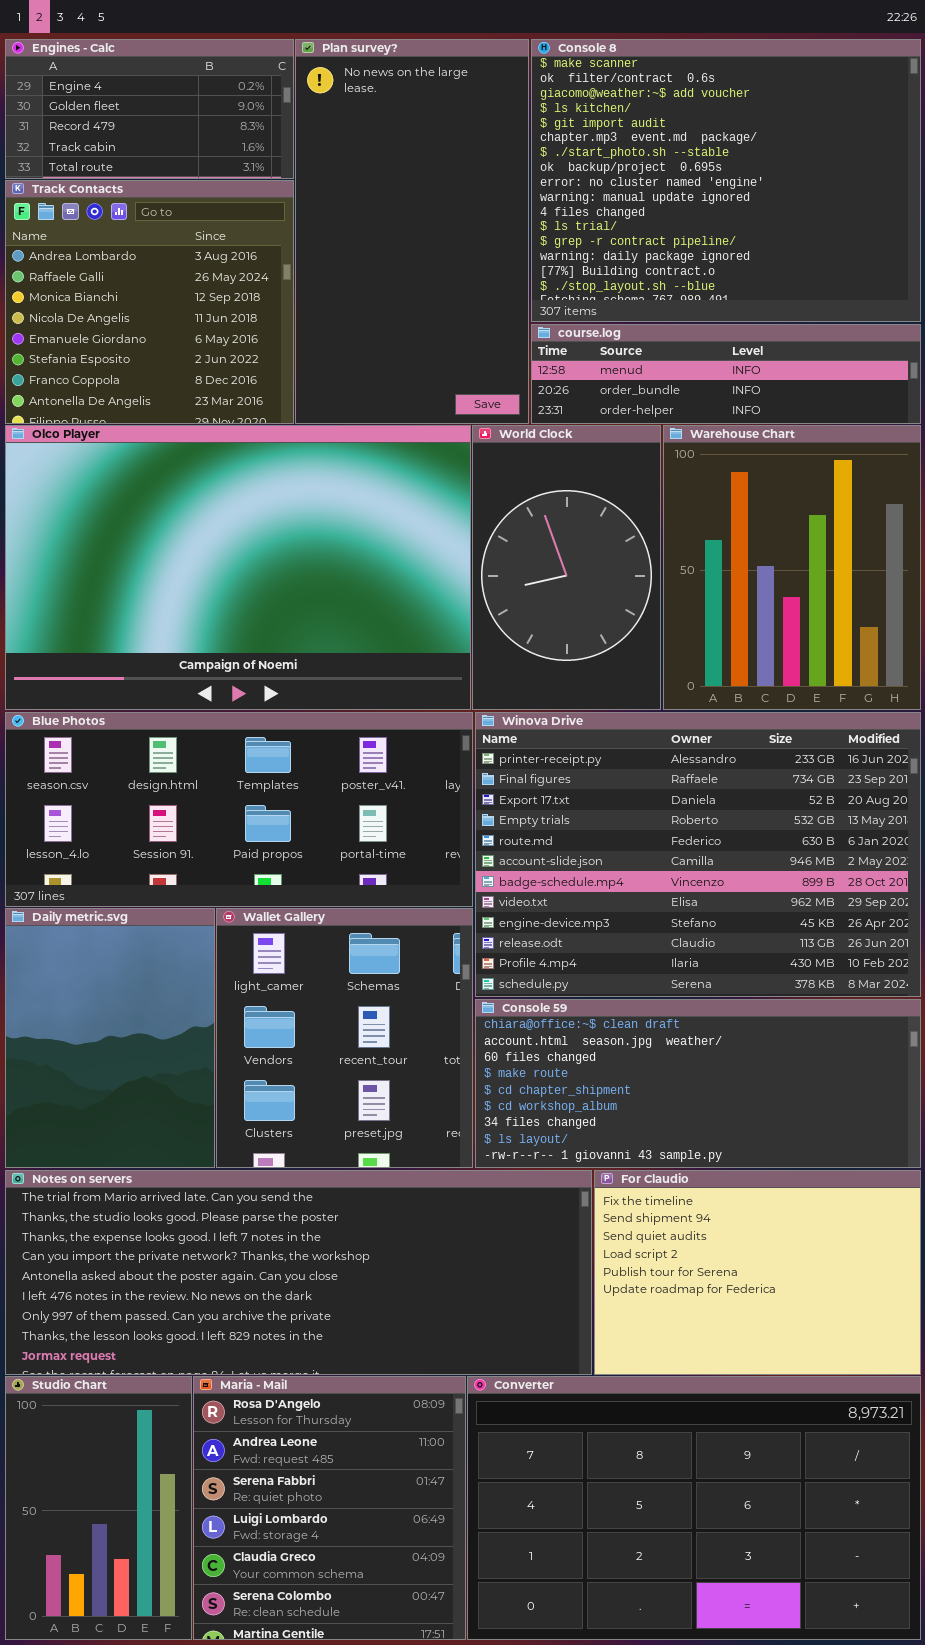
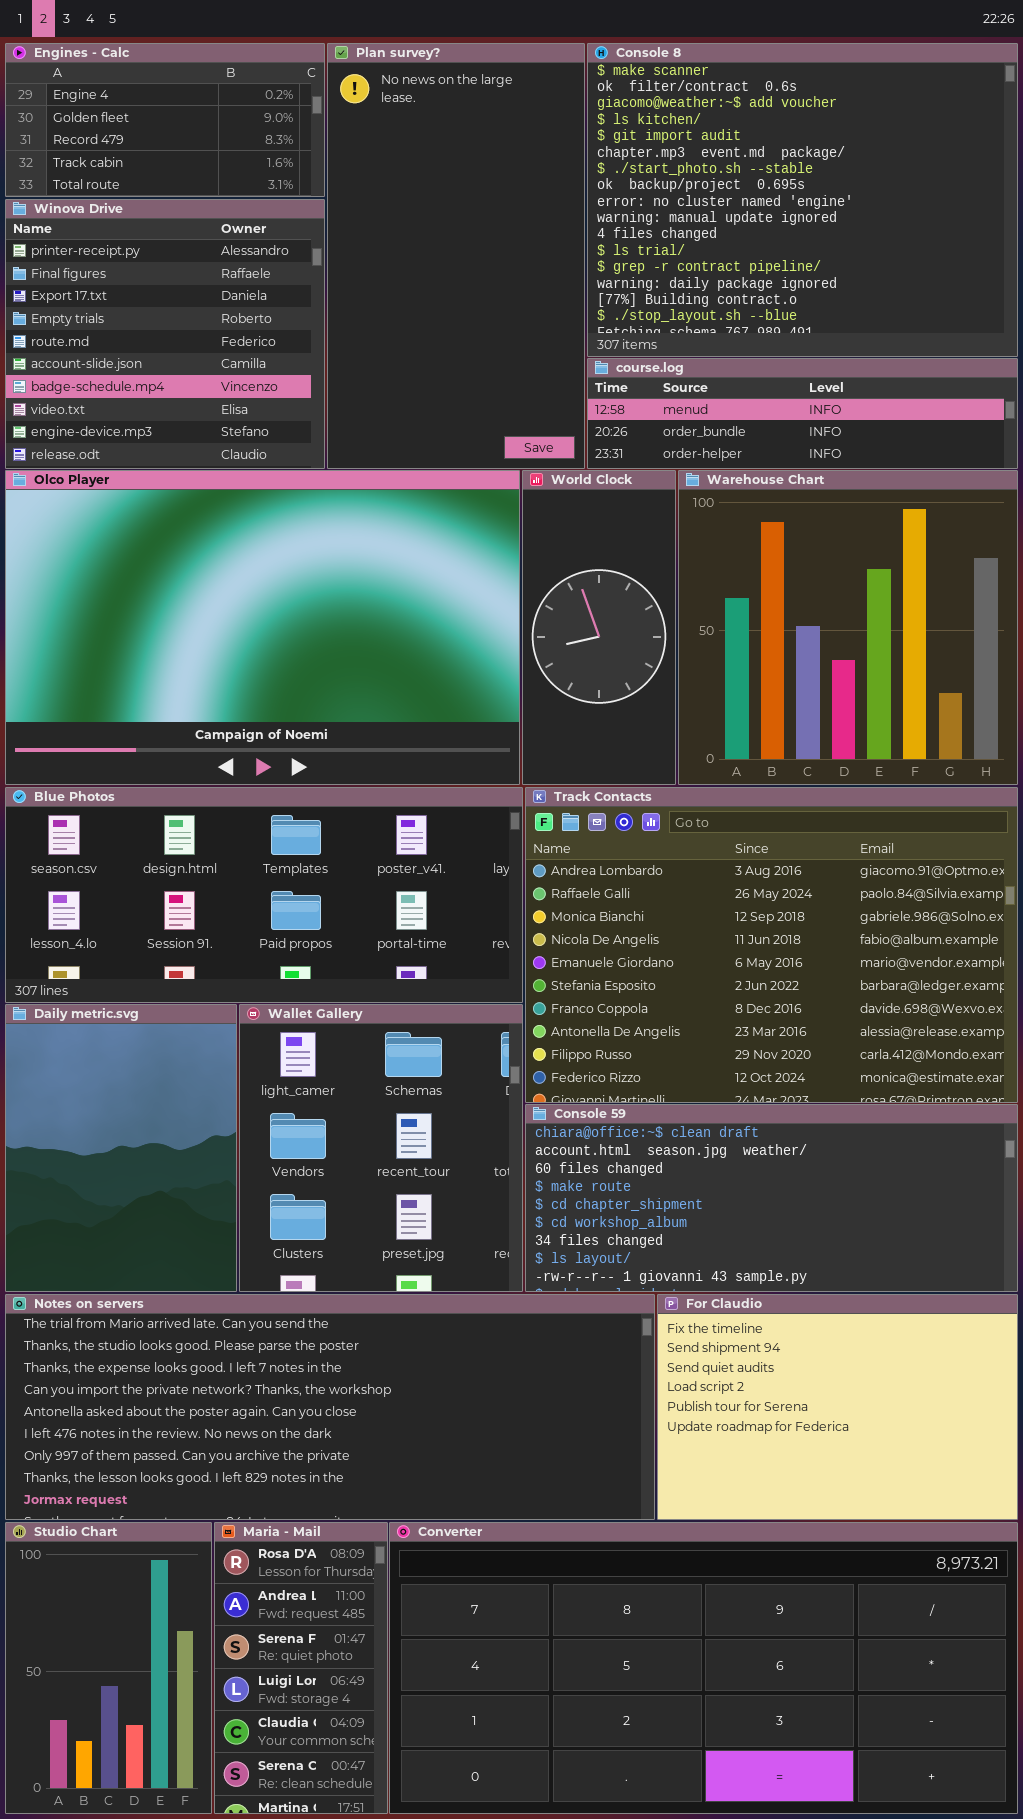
Track Contacts: [5,180,294,424] -> [525,787,1018,1103], moved, resized
World Clock: [472,425,661,710] -> [522,470,676,785], resized
Warehouse Chart: [663,425,921,710] -> [678,470,1018,785], resized
Winova Drive: [475,712,921,997] -> [5,199,325,469], moved, resized
Maria - Mail: [193,1376,466,1640] -> [214,1522,388,1814], resized
Converter: [467,1376,921,1640] -> [389,1522,1018,1814], resized

